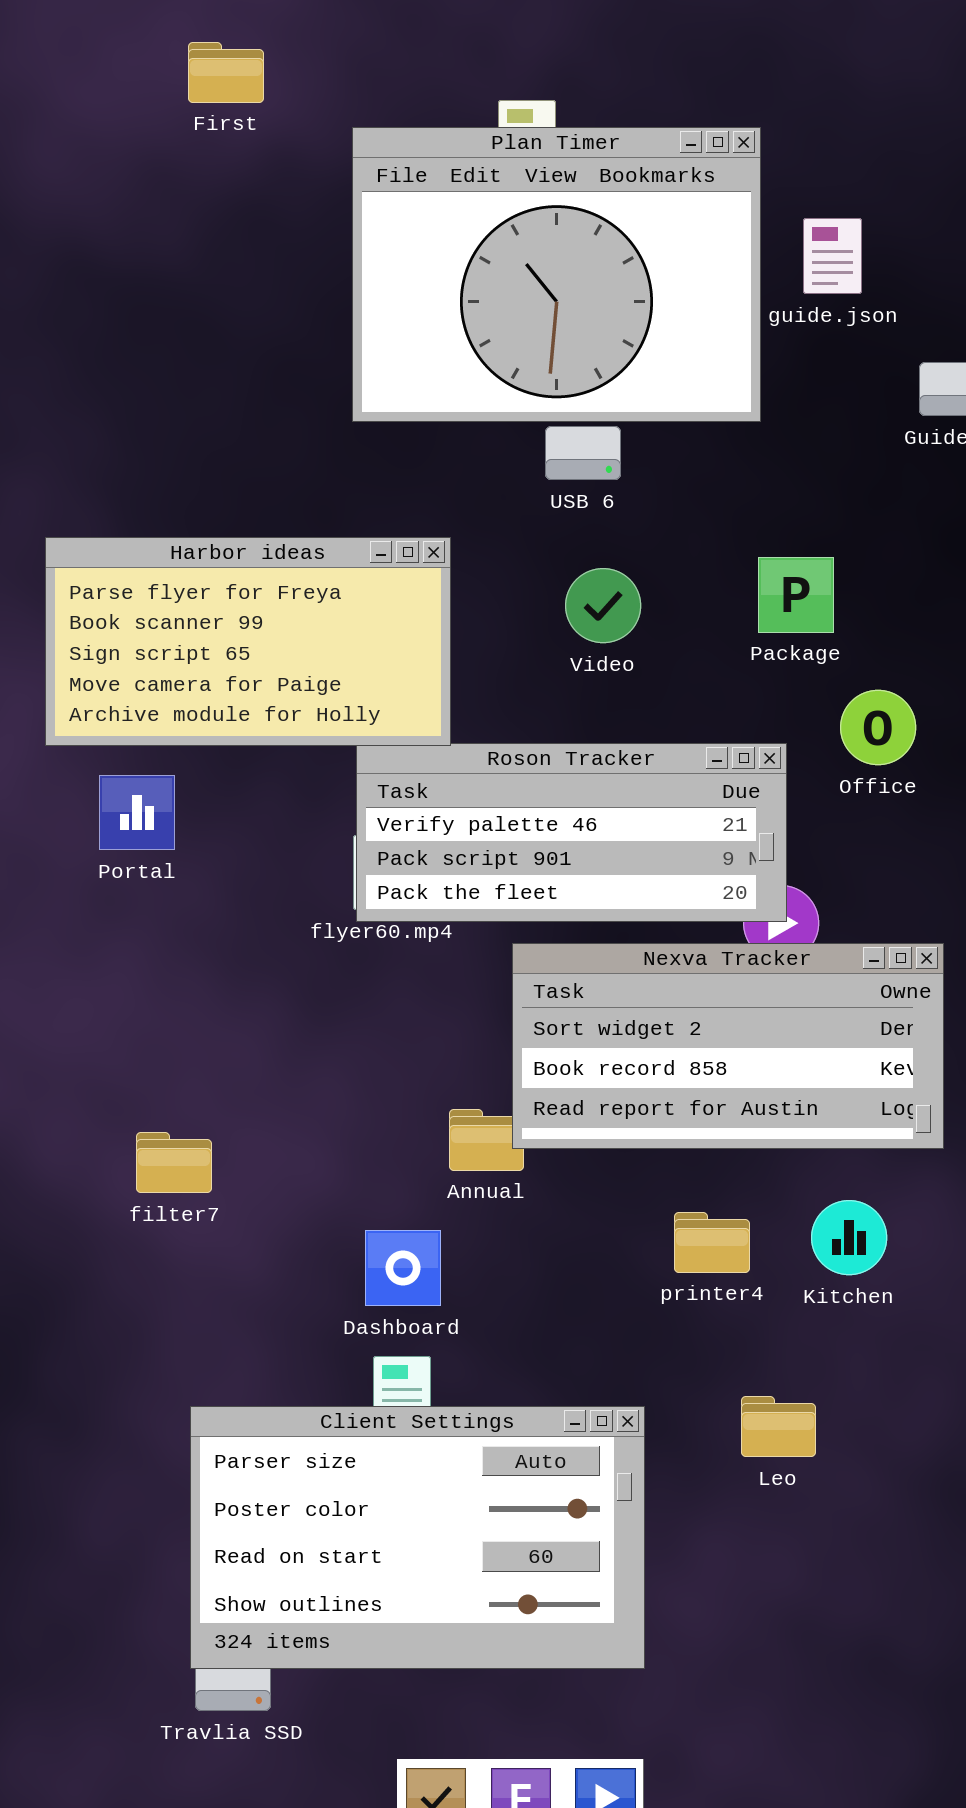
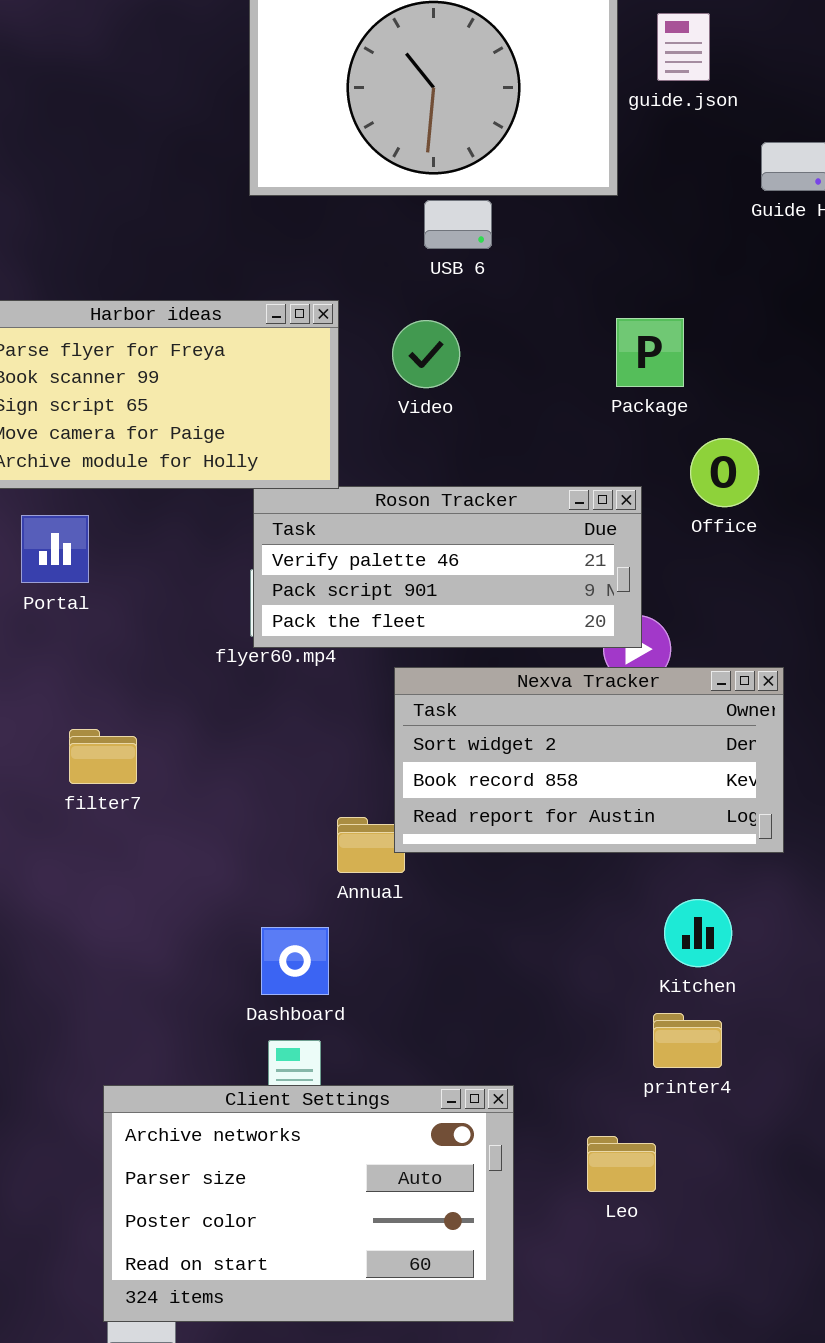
Video: [565,568,641,643] -> [392,320,460,388], moved
filter7: [136,1132,212,1193] -> [69,729,137,784], moved
printer4: [674,1212,750,1273] -> [653,1013,722,1068], moved
Leo: [741,1396,816,1457] -> [587,1136,656,1192], moved
Client Settings: [190,1406,645,1669] -> [103,1085,514,1322], scrolled up 1 row

